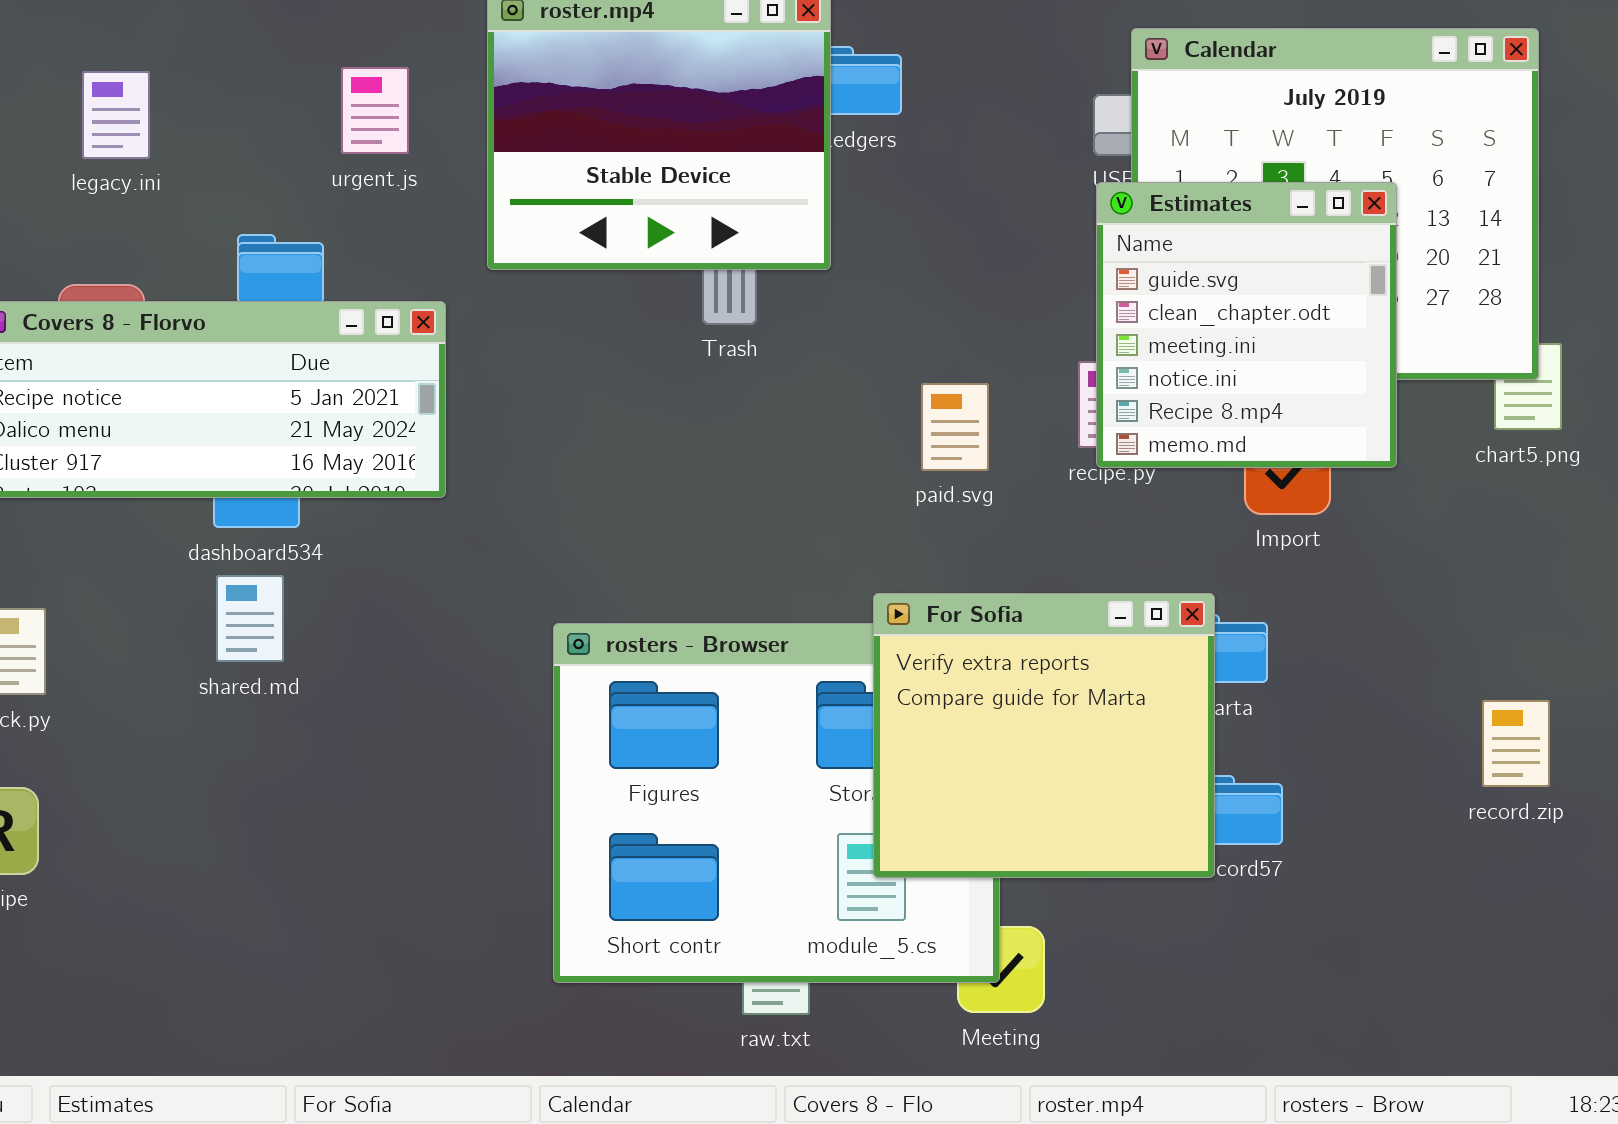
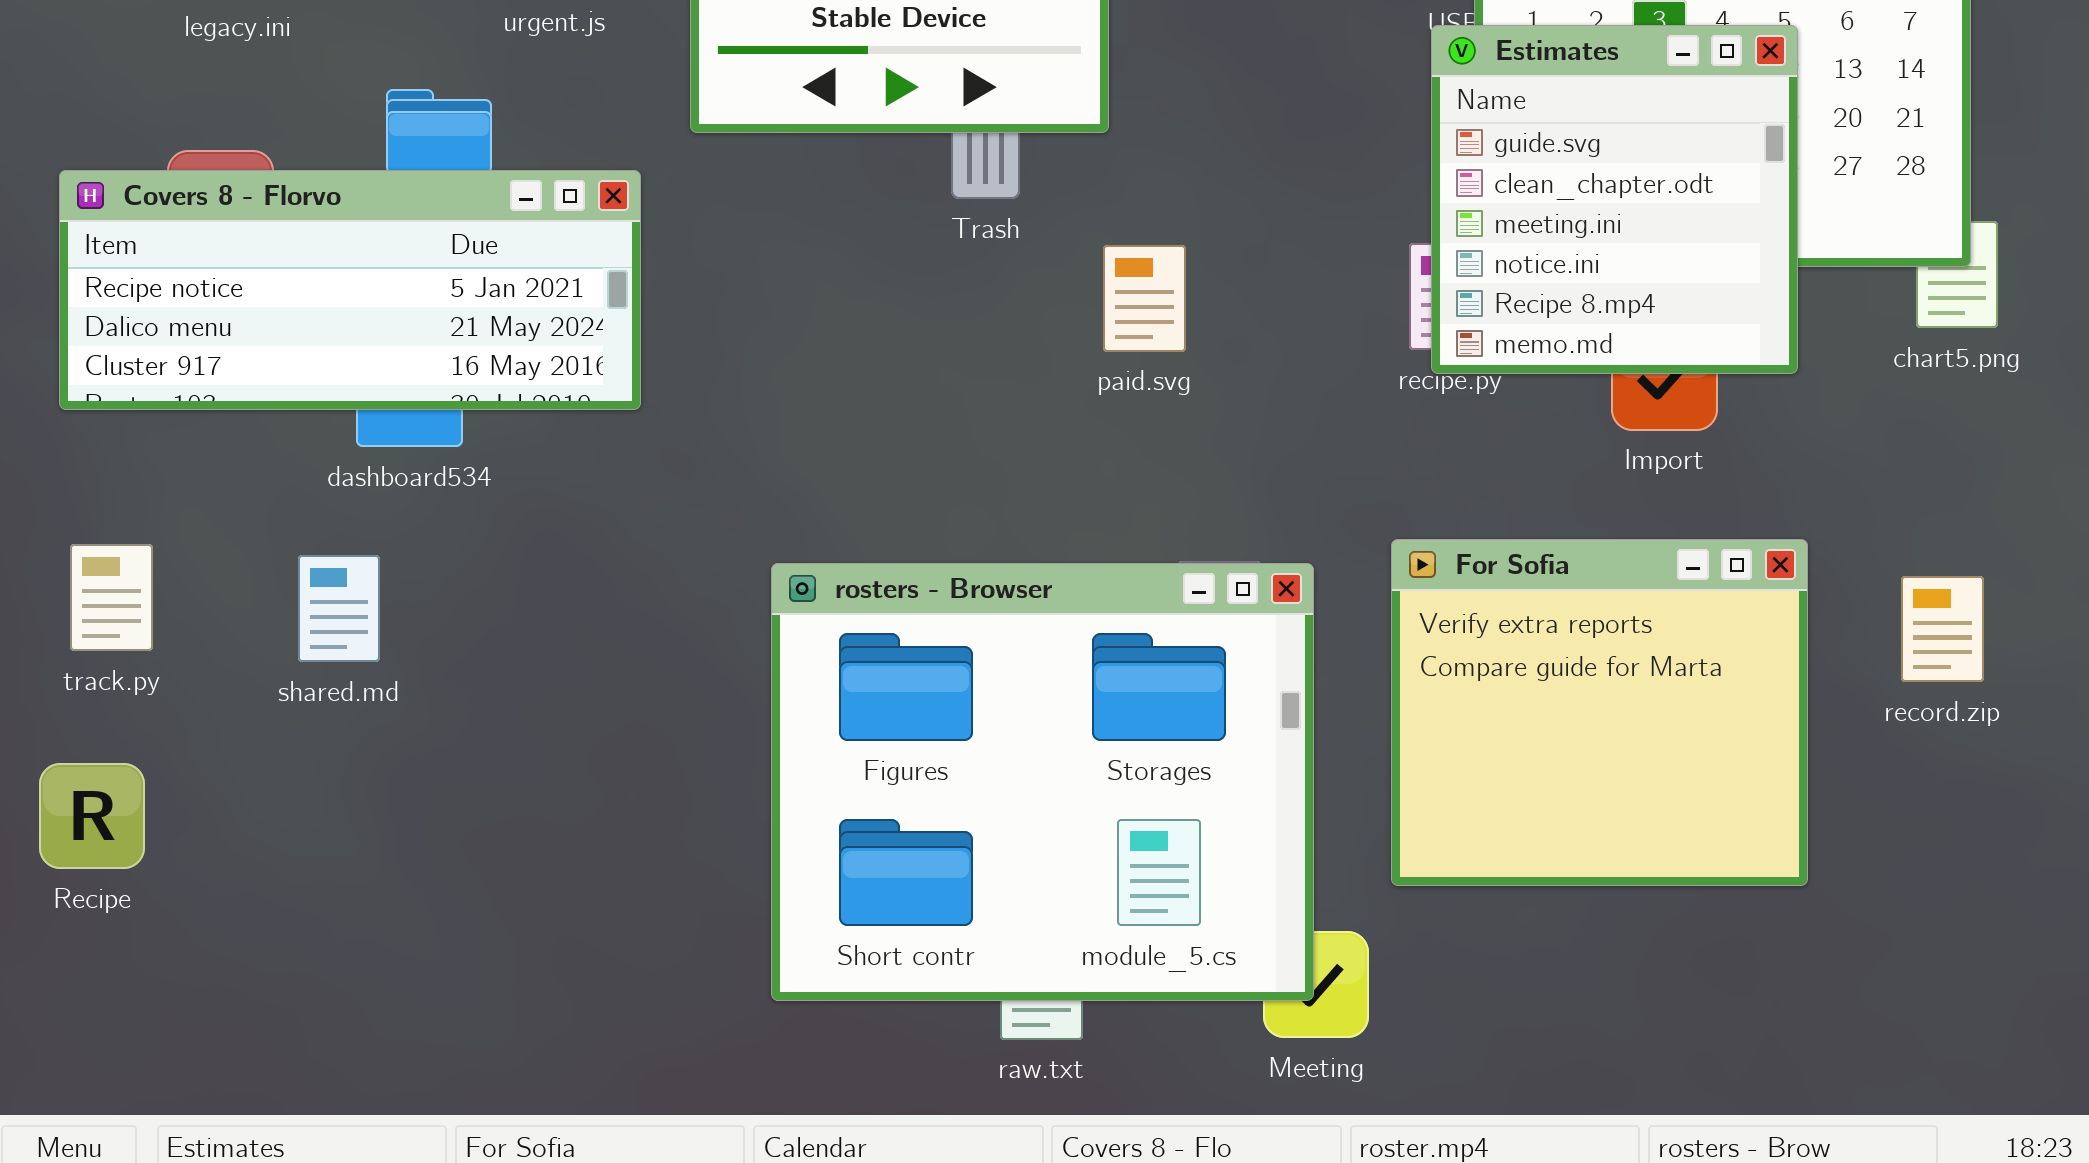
paid.svg: [921,383,989,471] -> [1103,245,1186,352], moved
shared.md: [216,575,284,662] -> [298,555,380,662], moved
For Sofia: [873,593,1215,878] -> [1391,539,1808,886], moved
record.zip: [1482,700,1550,787] -> [1901,576,1984,682], moved

